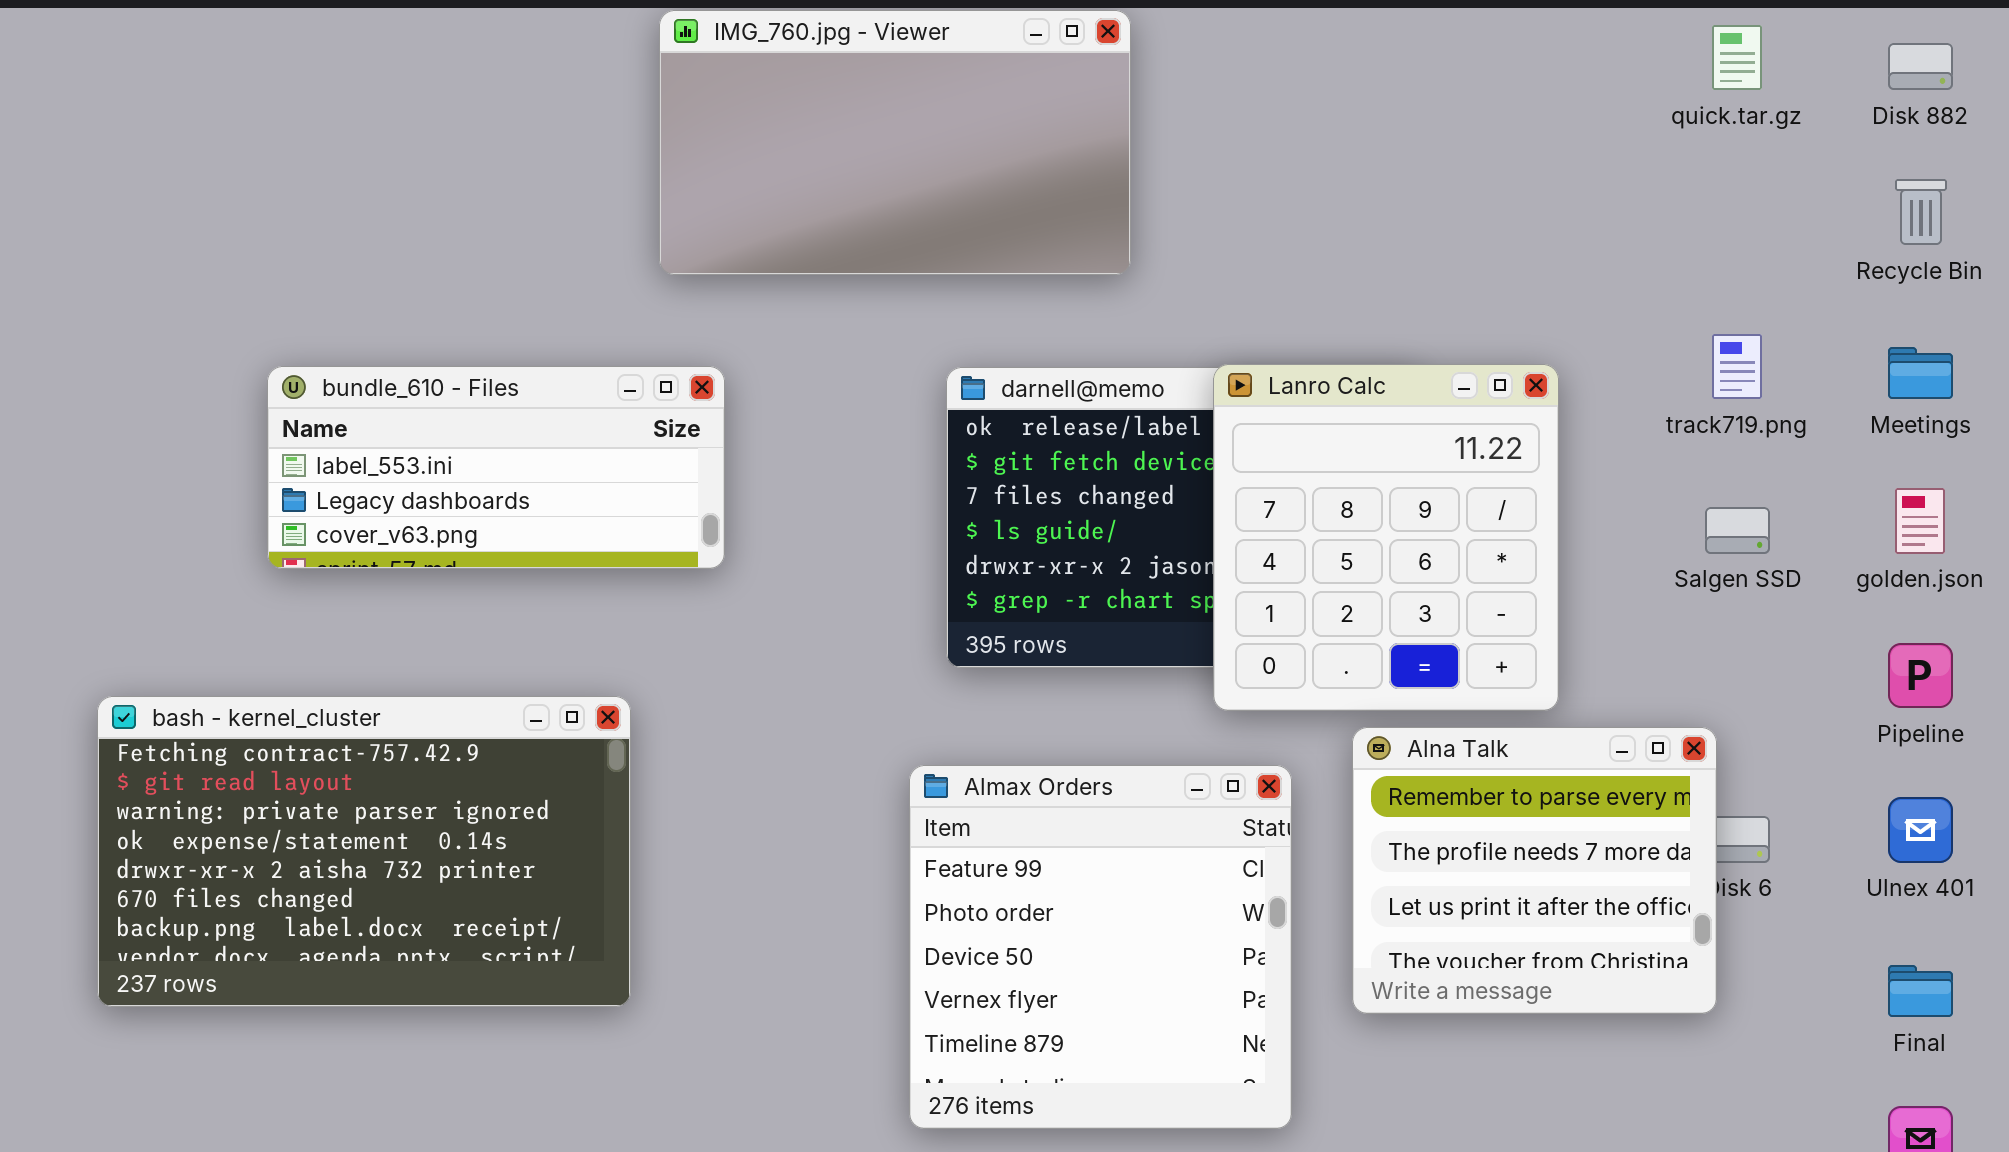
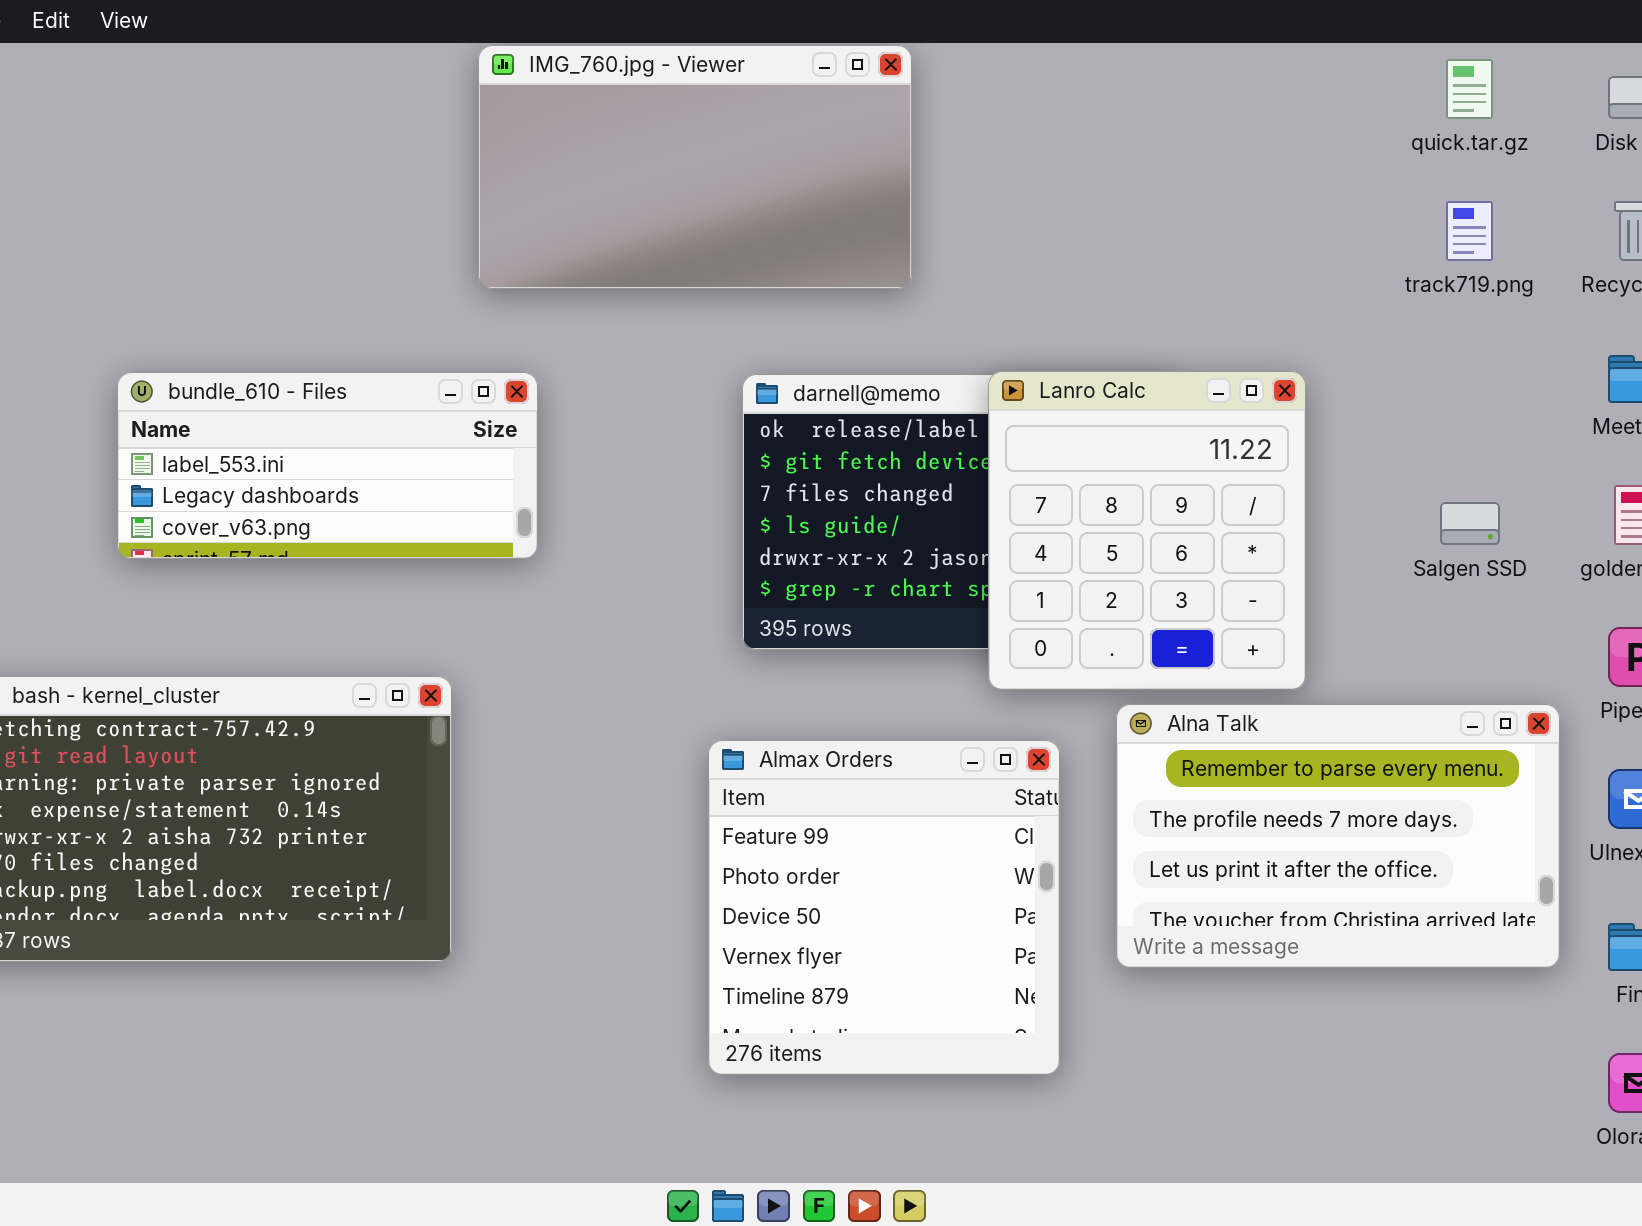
track719.png: [1712,334,1762,399] -> [1446,201,1493,261], moved
Alna Talk: [1352,727,1717,1014] -> [1116,704,1560,968], resized

